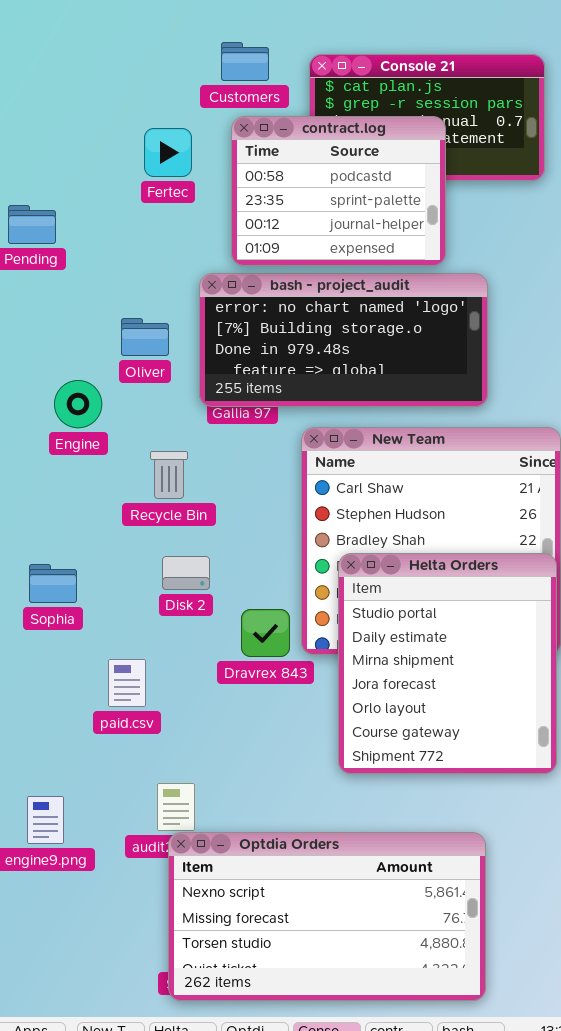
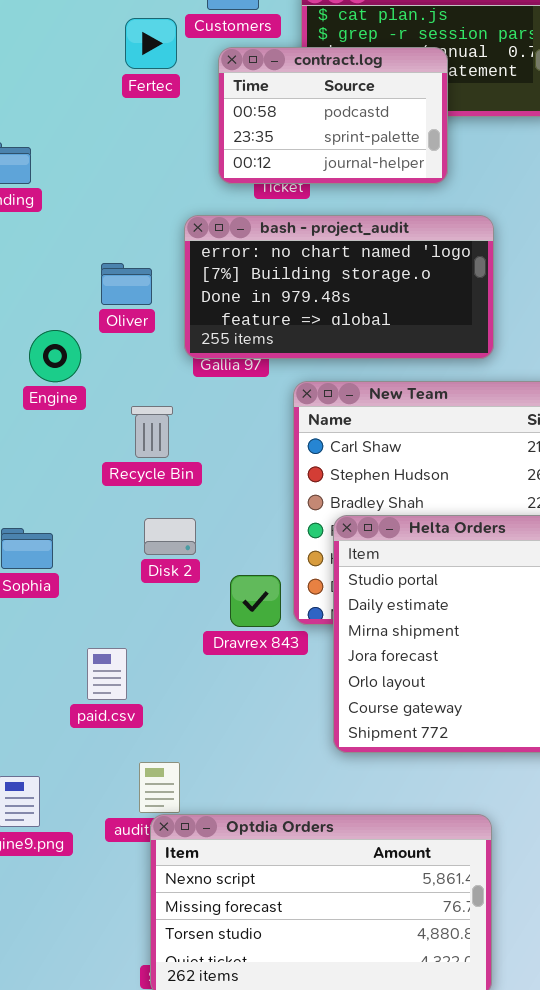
contract.log: [231,116,446,266] -> [218,47,448,184], resized
Fertec: [144,128,192,177] -> [125,18,177,69], moved
paid.csv: [108,659,146,707] -> [87,648,127,700], moved

